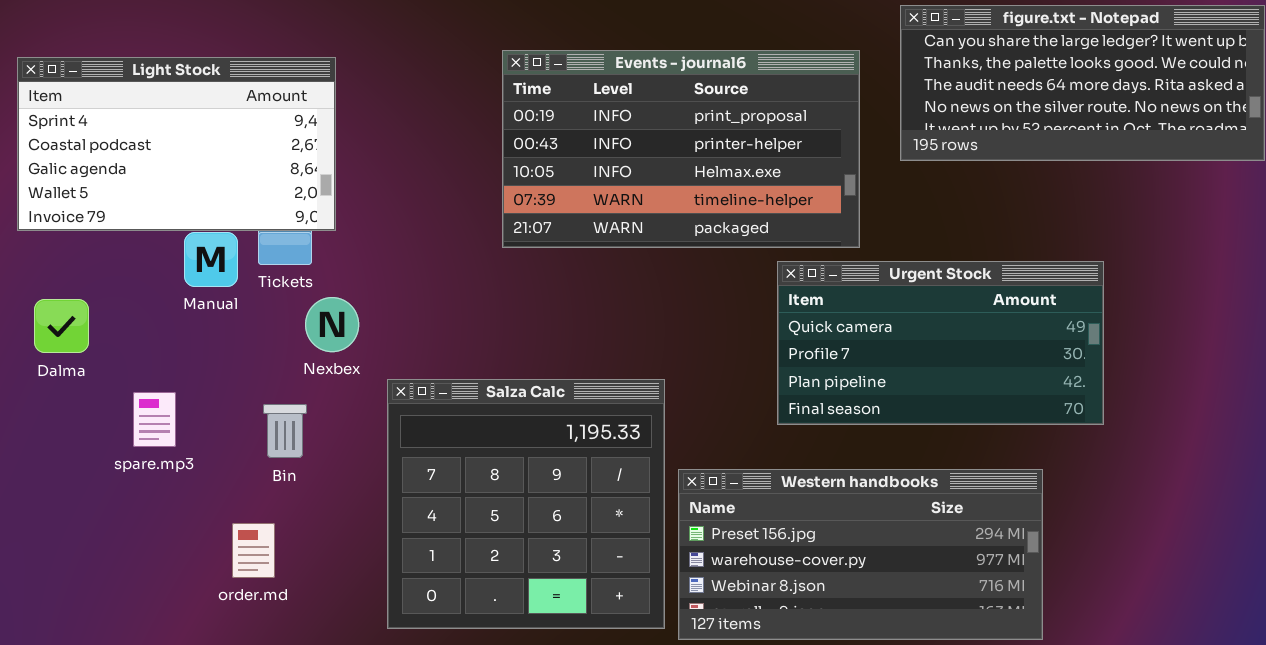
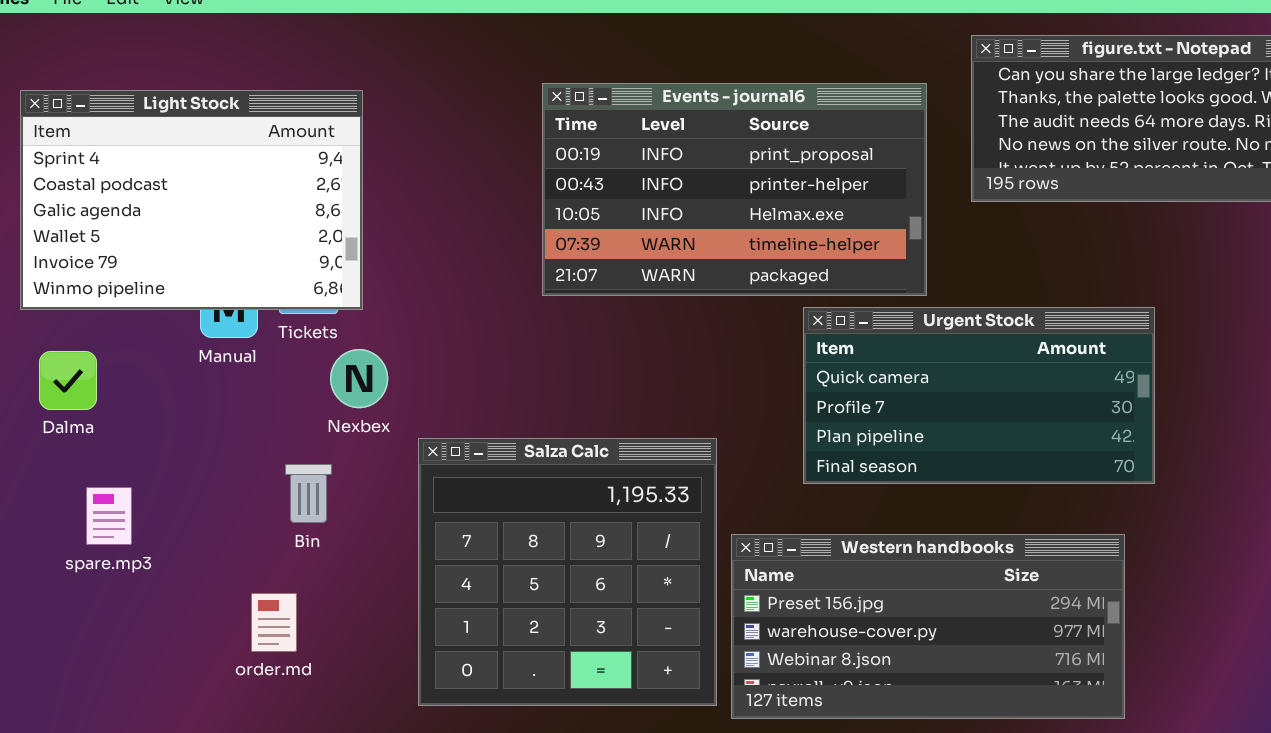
Light Stock: [17,57,336,231] -> [20,90,363,310], resized
Urgent Stock: [777,261,1104,425] -> [803,307,1155,484], moved
spare.mp3: [133,392,176,447] -> [86,487,132,545], moved

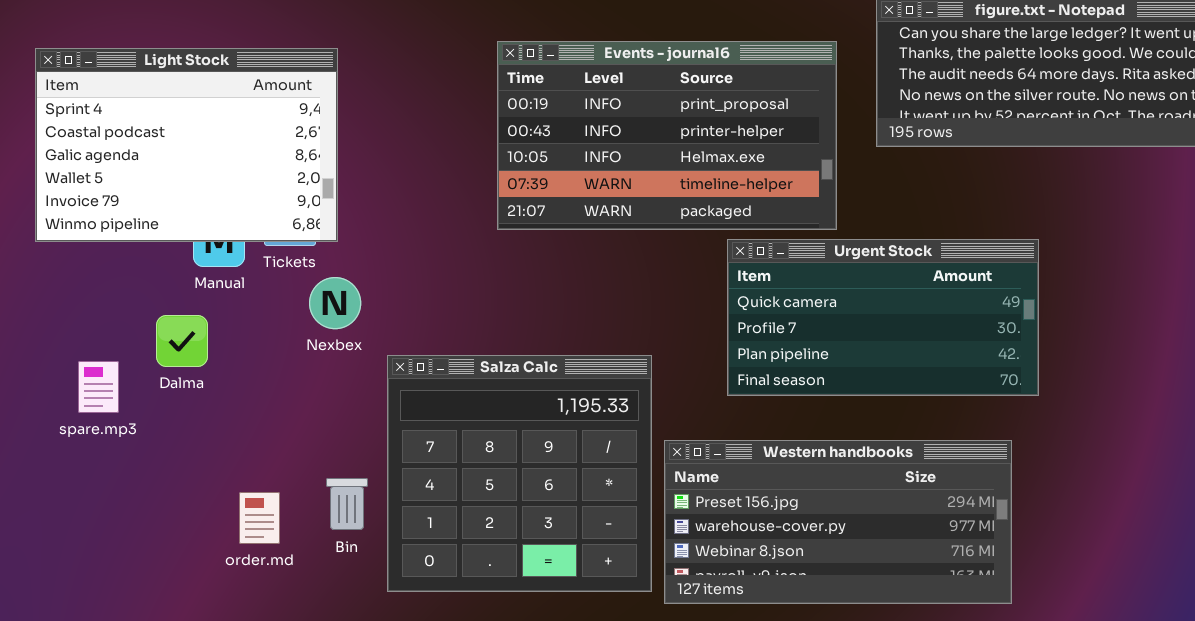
Dalma: [39,351,97,410] -> [156,315,208,367], moved
Bin: [285,464,332,523] -> [326,478,368,530], moved
spare.mp3: [86,487,132,545] -> [78,361,119,413], moved

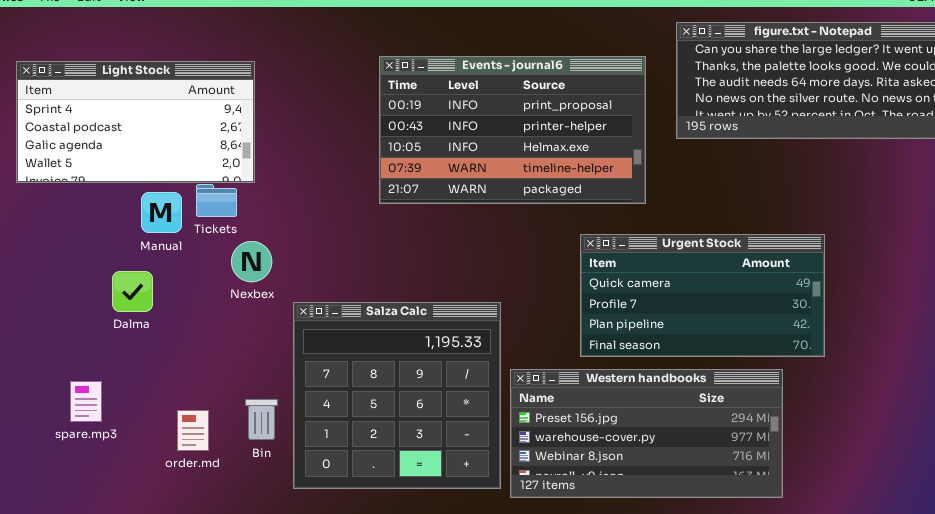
Light Stock: [35,48,338,242] -> [16,61,255,183], resized
Urgent Stock: [727,239,1039,396] -> [580,234,825,357], moved
spare.mp3: [78,361,119,413] -> [70,381,102,422], moved

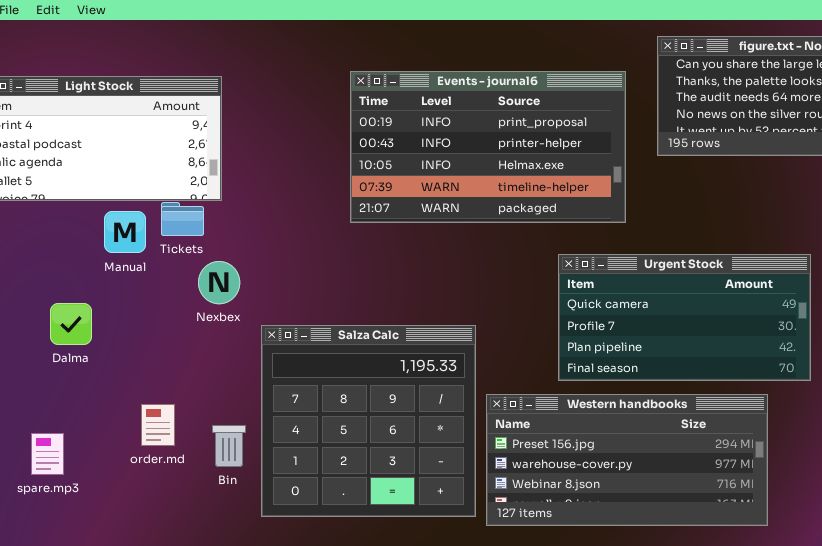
Dalma: [112,271,153,312] -> [50,303,92,345], moved
spare.mp3: [70,381,102,422] -> [31,433,64,475], moved
order.md: [177,410,209,451] -> [141,404,175,446], moved

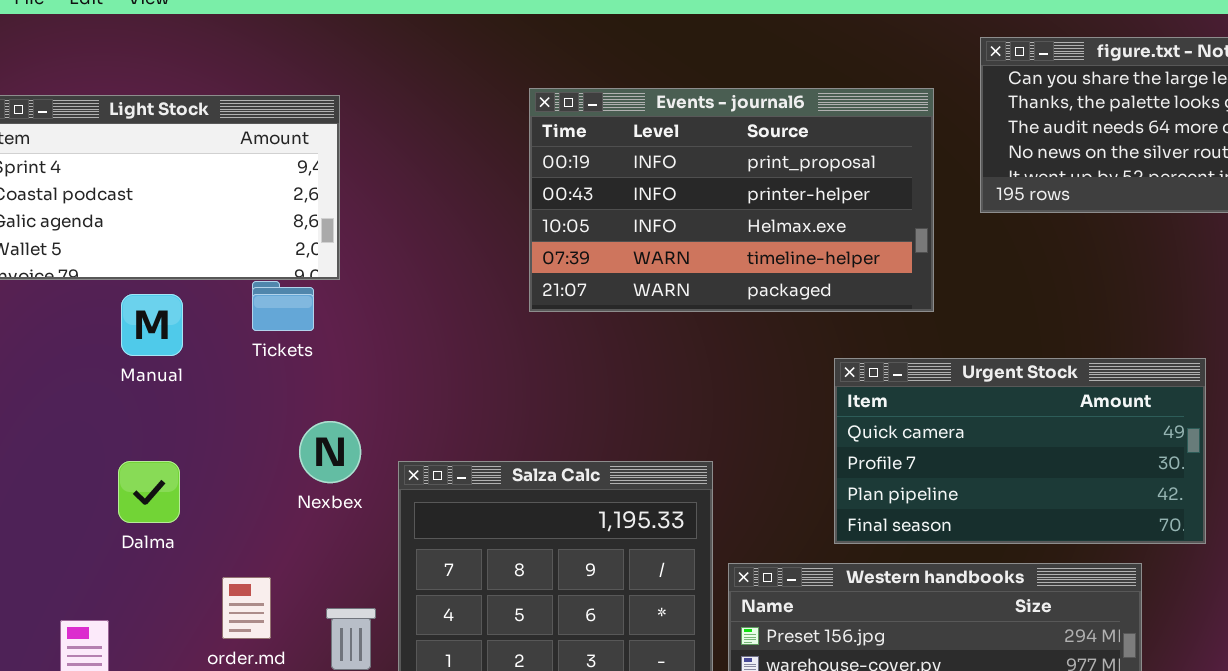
Manual: [104,211,146,253] -> [121,294,183,356], moved
Nexbex: [198,261,240,304] -> [299,421,361,483], moved
Dalma: [50,303,92,345] -> [118,461,180,523], moved

